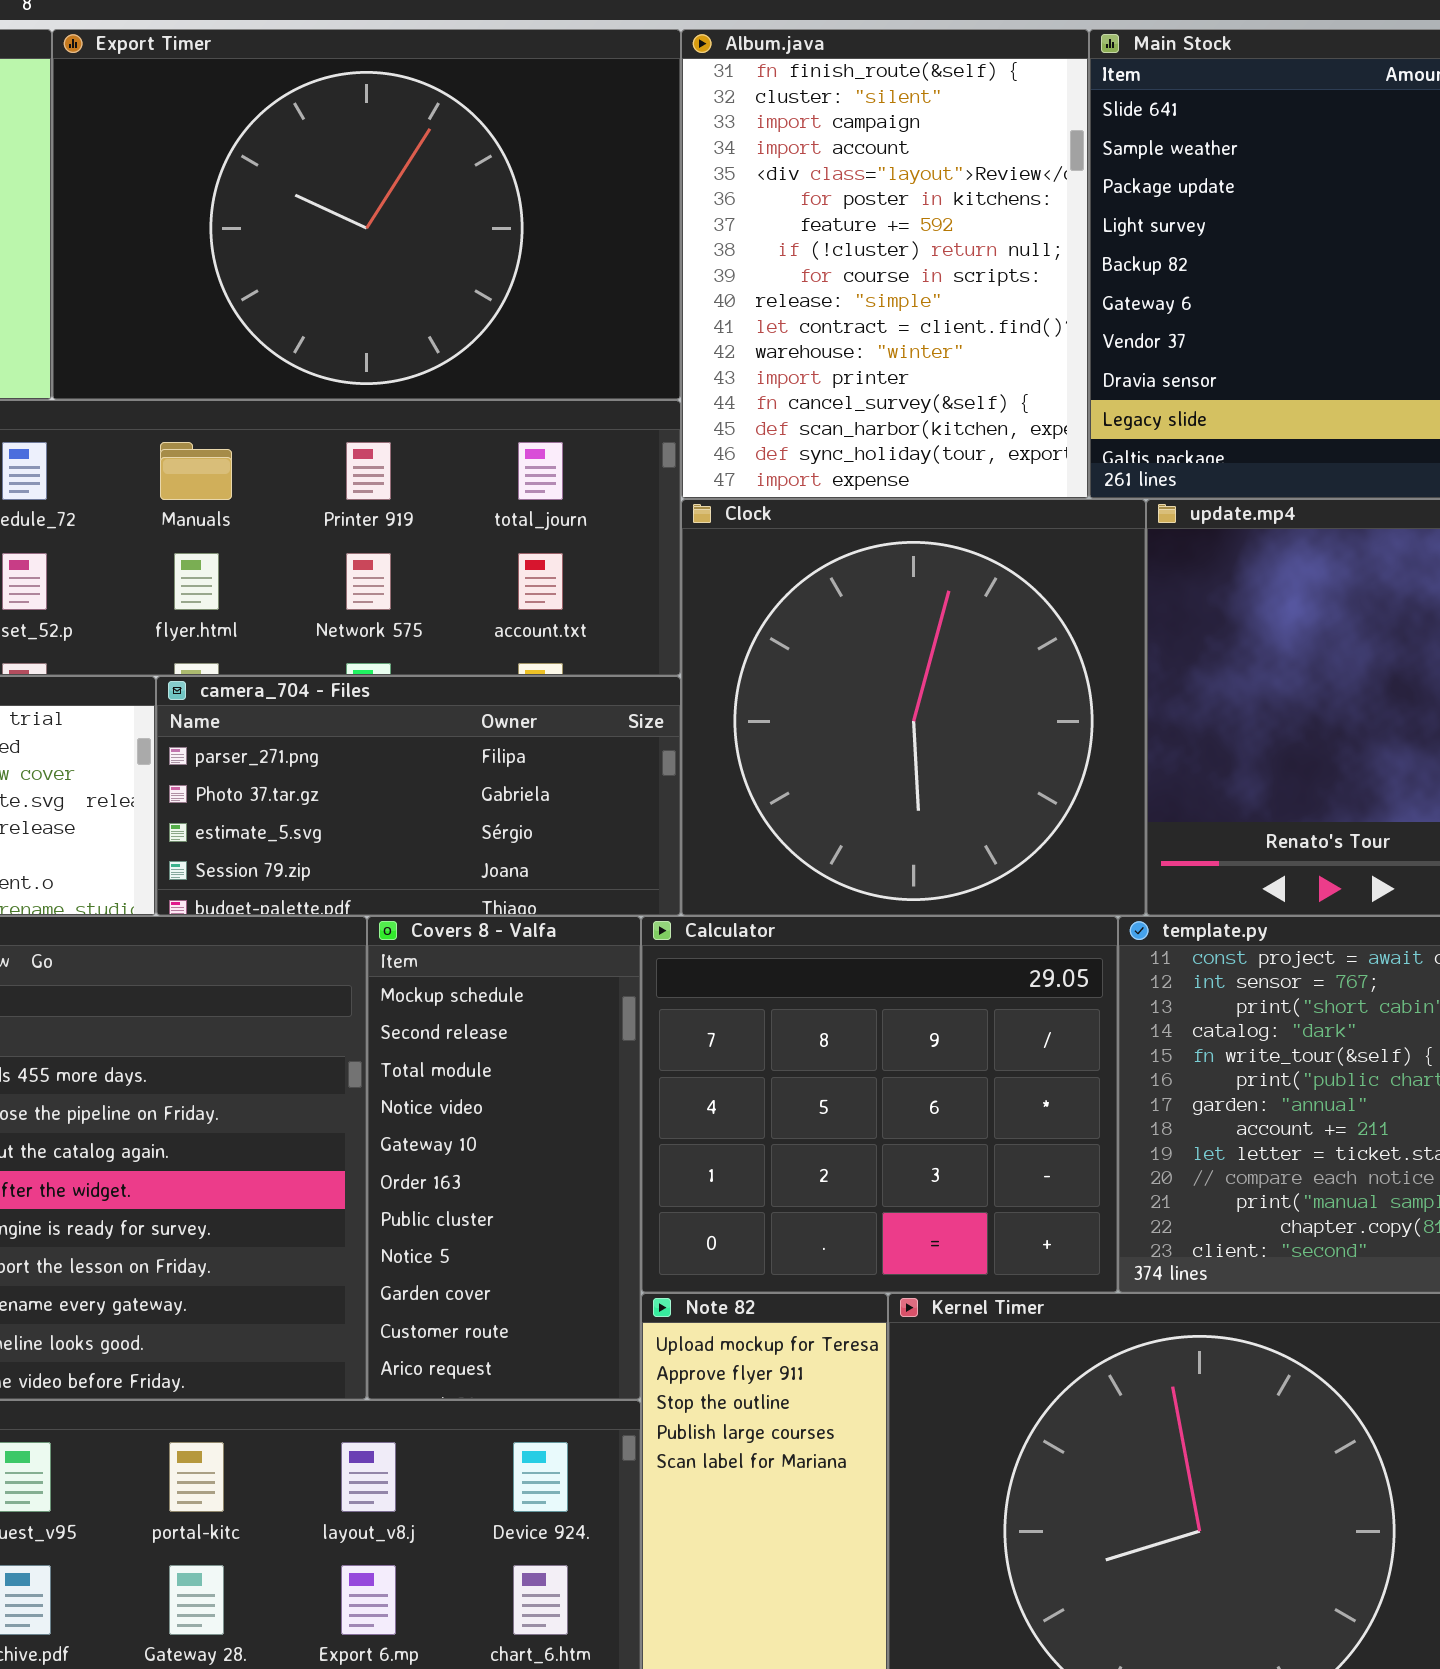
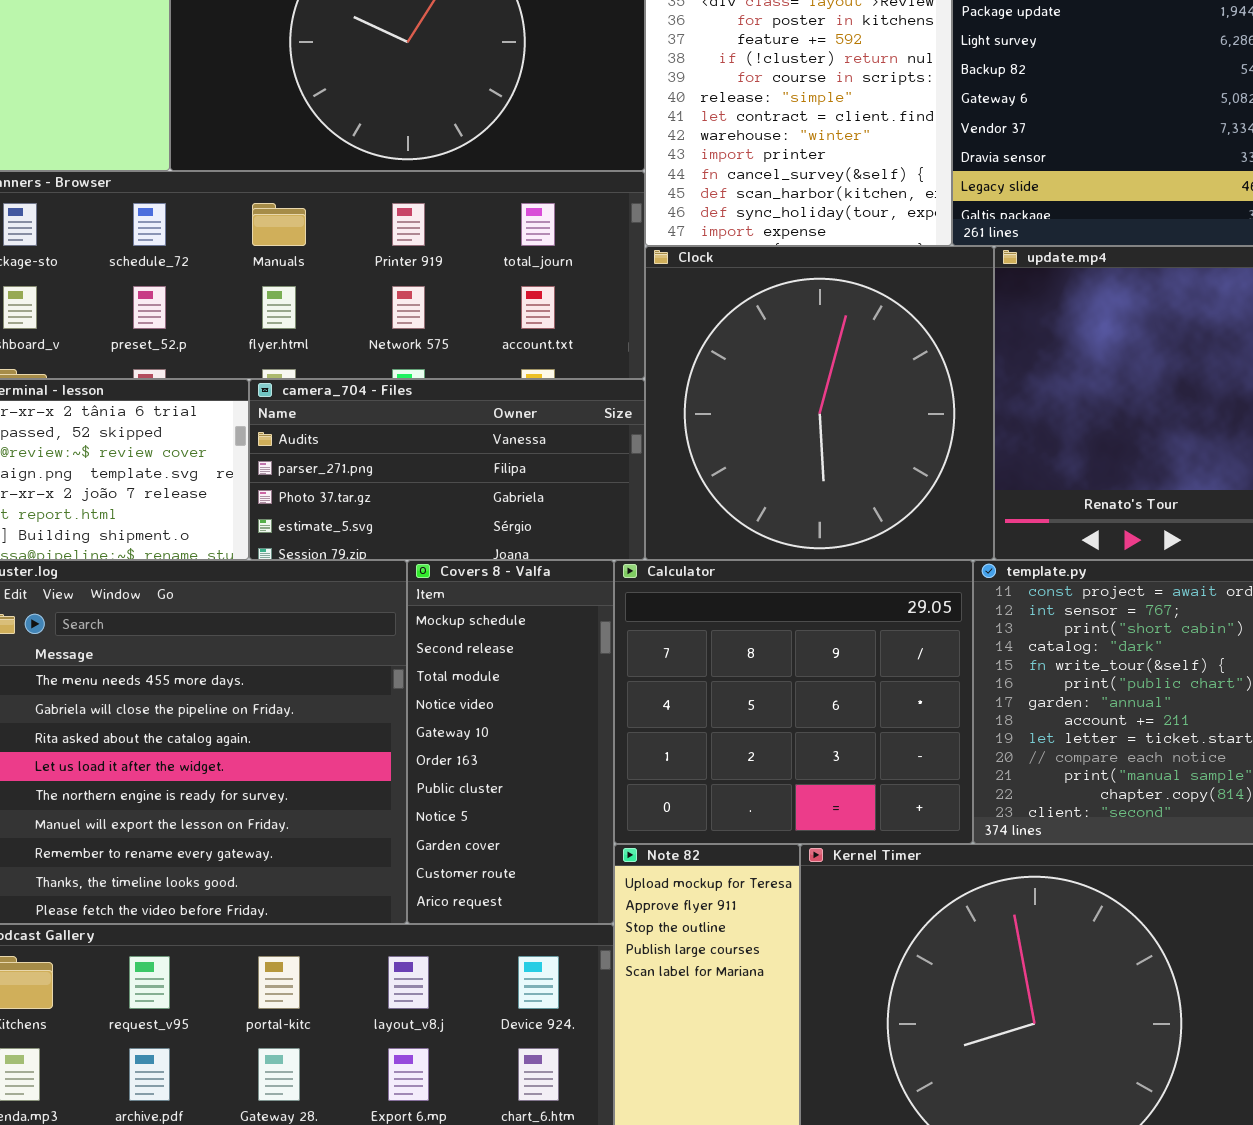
camera_704 - Files: [156,676,681,916] -> [249,379,645,560], scrolled up 1 row

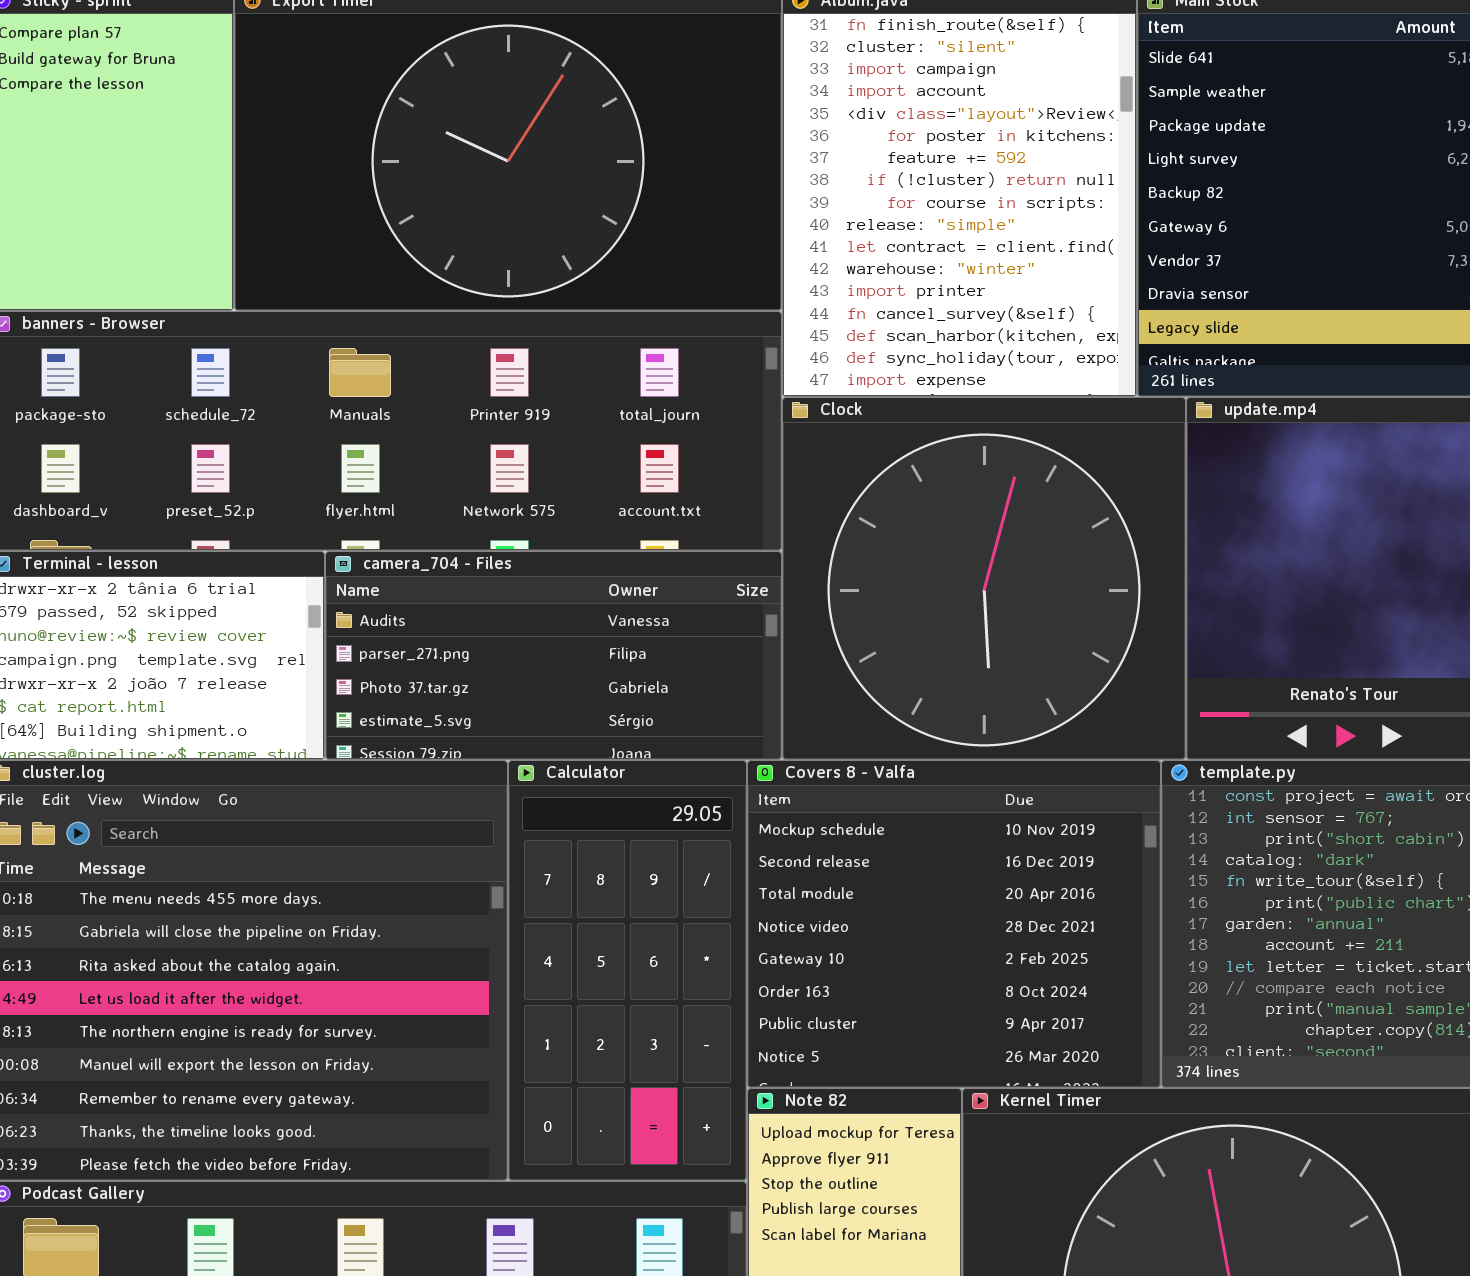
Covers 8 - Valfa: [407,560,614,924] -> [747,760,1161,1088], moved, resized
Calculator: [614,560,973,844] -> [508,760,747,1181], moved, resized

